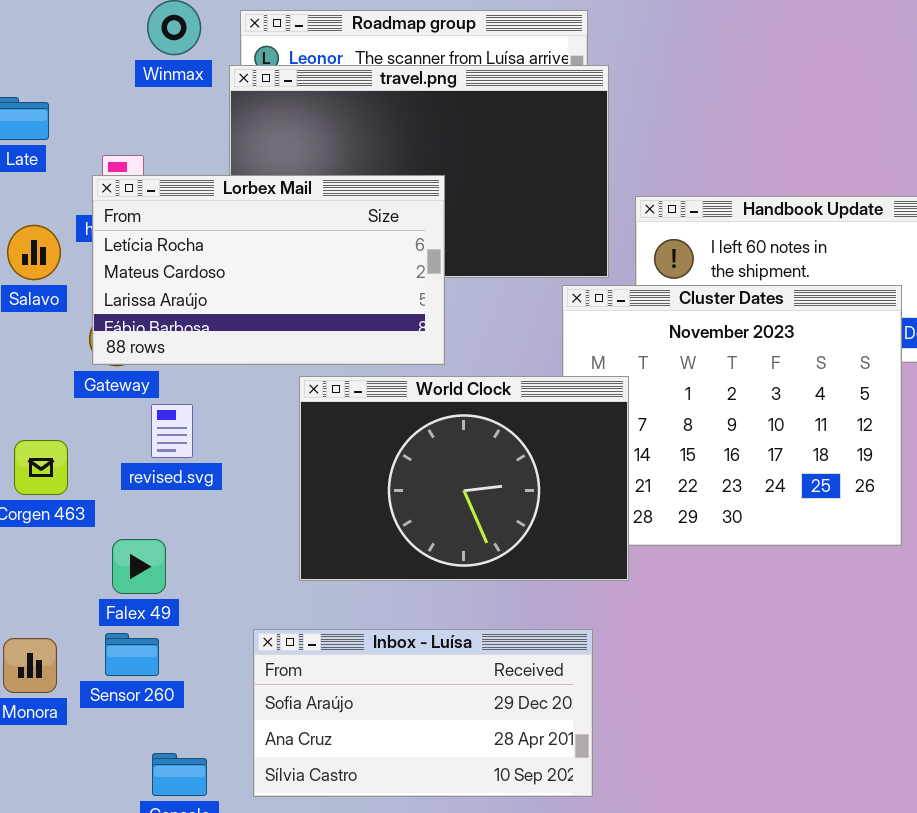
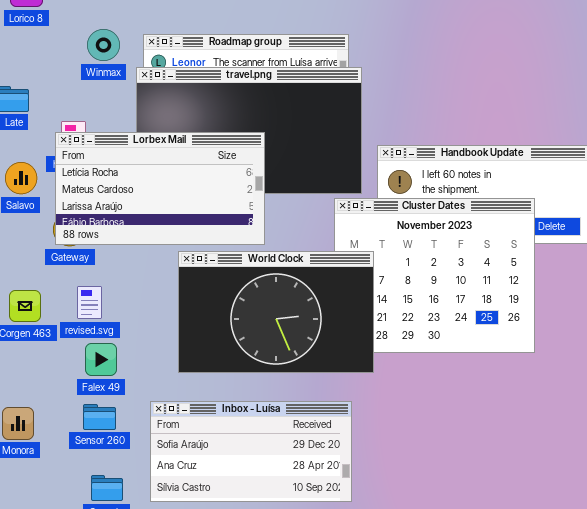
revised.svg: [151,404,193,458] -> [77,286,102,319], moved
Falex 49: [112,539,166,594] -> [85,343,117,376], moved
Sensor 260: [105,633,159,676] -> [83,404,116,430], moved

